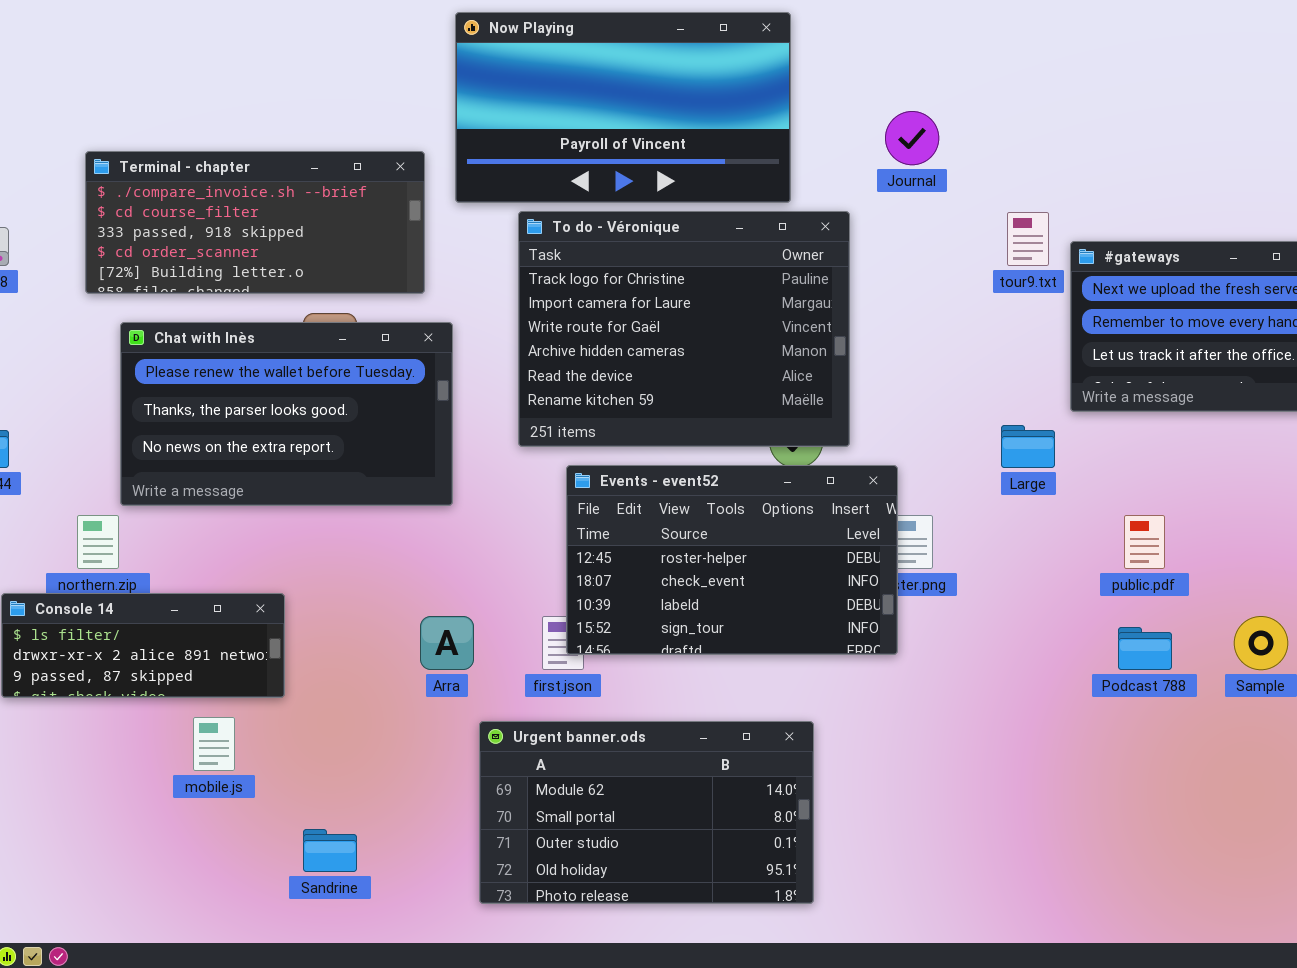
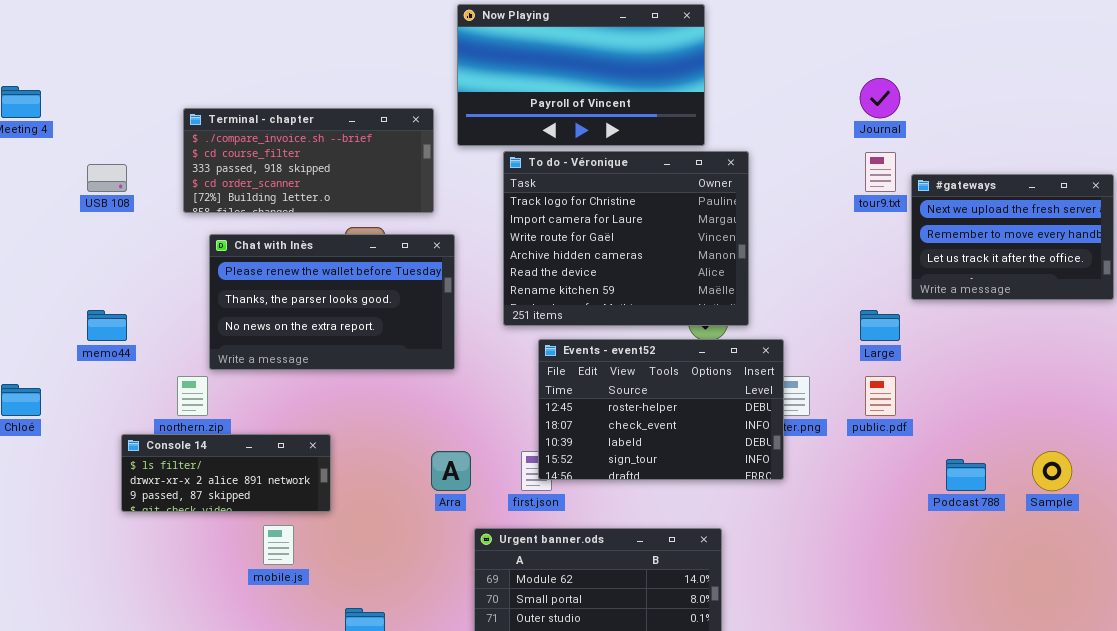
Journal: [885,111,939,165] -> [860,78,900,118], moved
public.pdf: [1124,515,1165,569] -> [865,376,896,416], moved

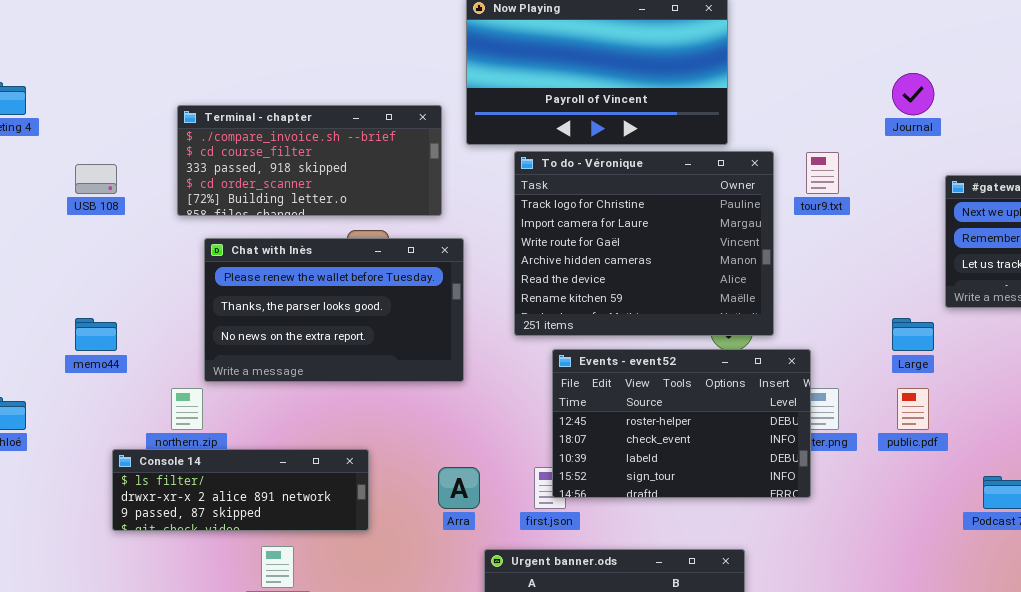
tour9.txt: [865,152,896,192] -> [806,152,839,194], moved
Console 14: [121,434,331,512] -> [112,449,369,531], resized

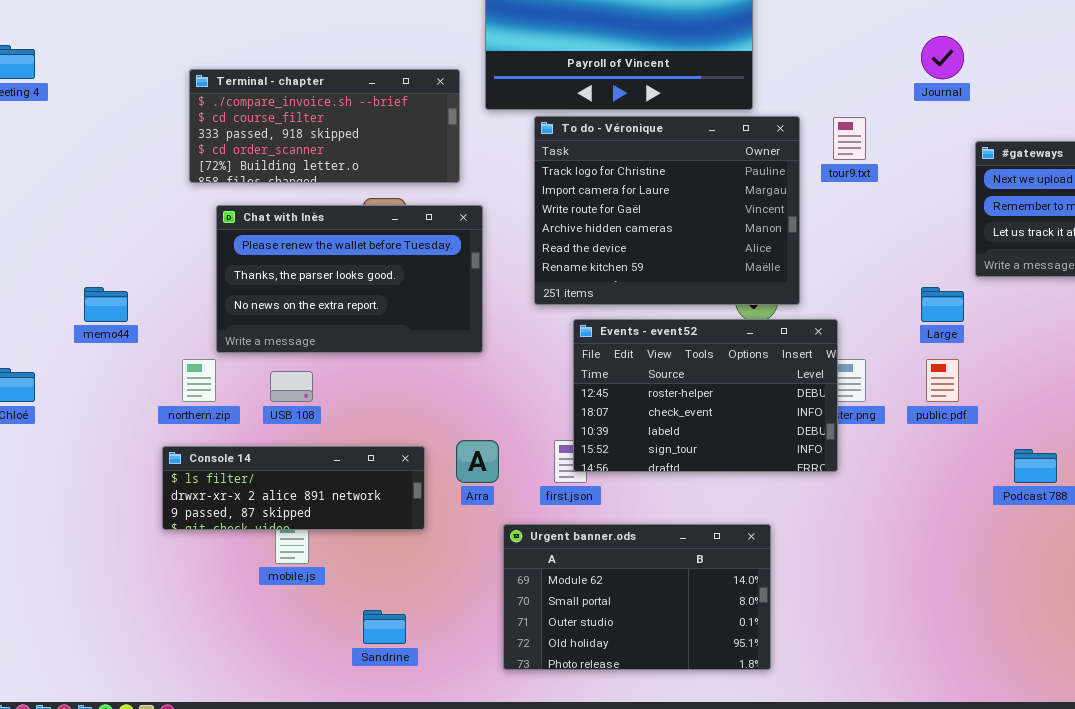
USB 108: [75,164,117,194] -> [270,371,313,402], moved
Console 14: [112,449,369,531] -> [162,446,425,530], moved

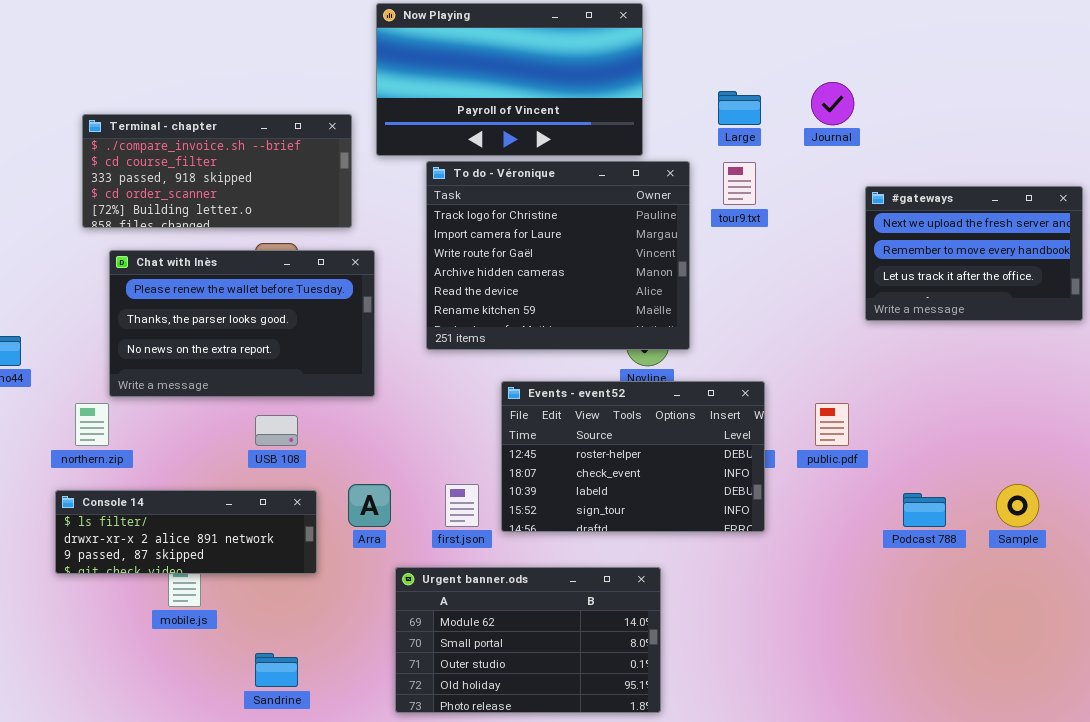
Large: [921,287,964,322] -> [718,91,761,125], moved
Events - event52: [573,319,838,472] -> [501,381,765,532], moved
USB 108: [270,371,313,402] -> [255,415,298,446], moved

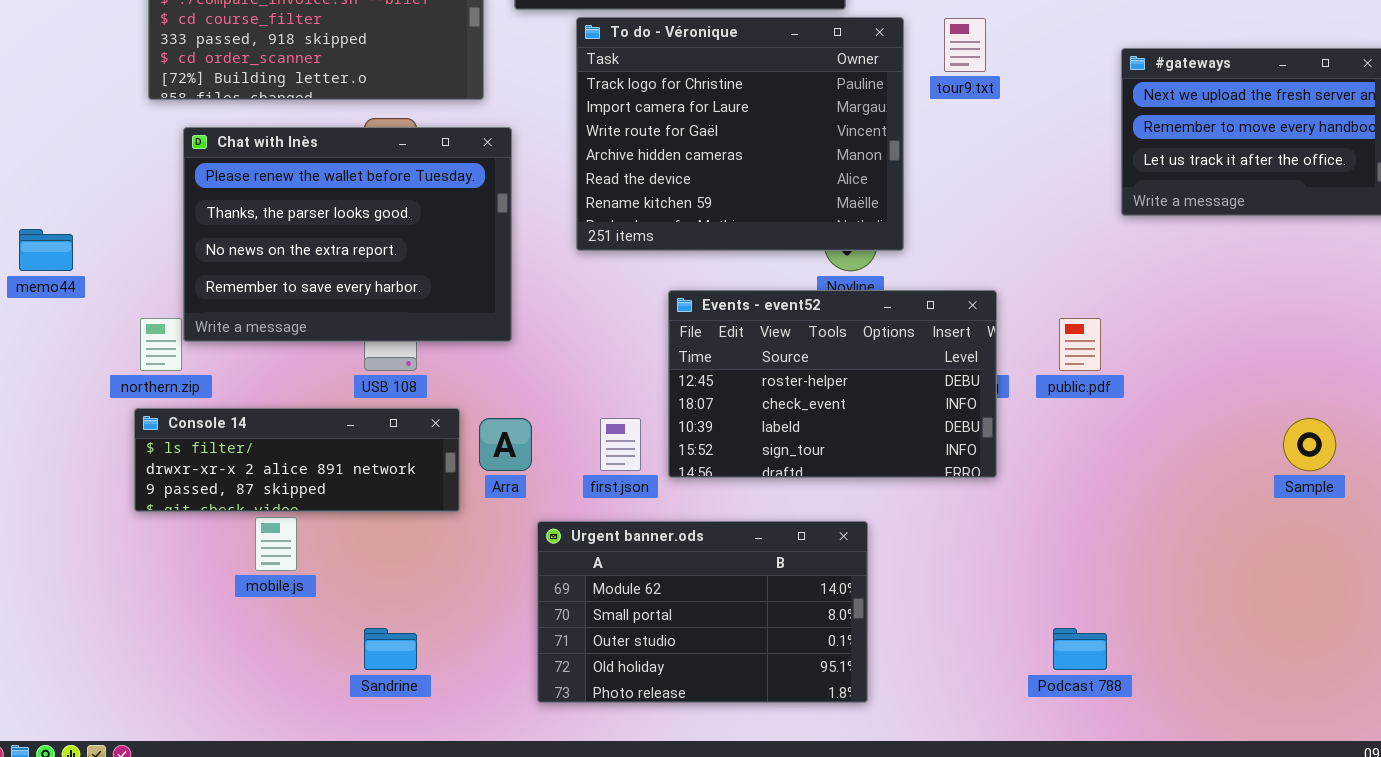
Chat with Inès: [109,250,375,397] -> [183,127,512,342], resized
Console 14: [55,490,317,574] -> [134,408,460,512], moved
Podcast 788: [903,493,946,527] -> [1053,628,1107,670], moved

